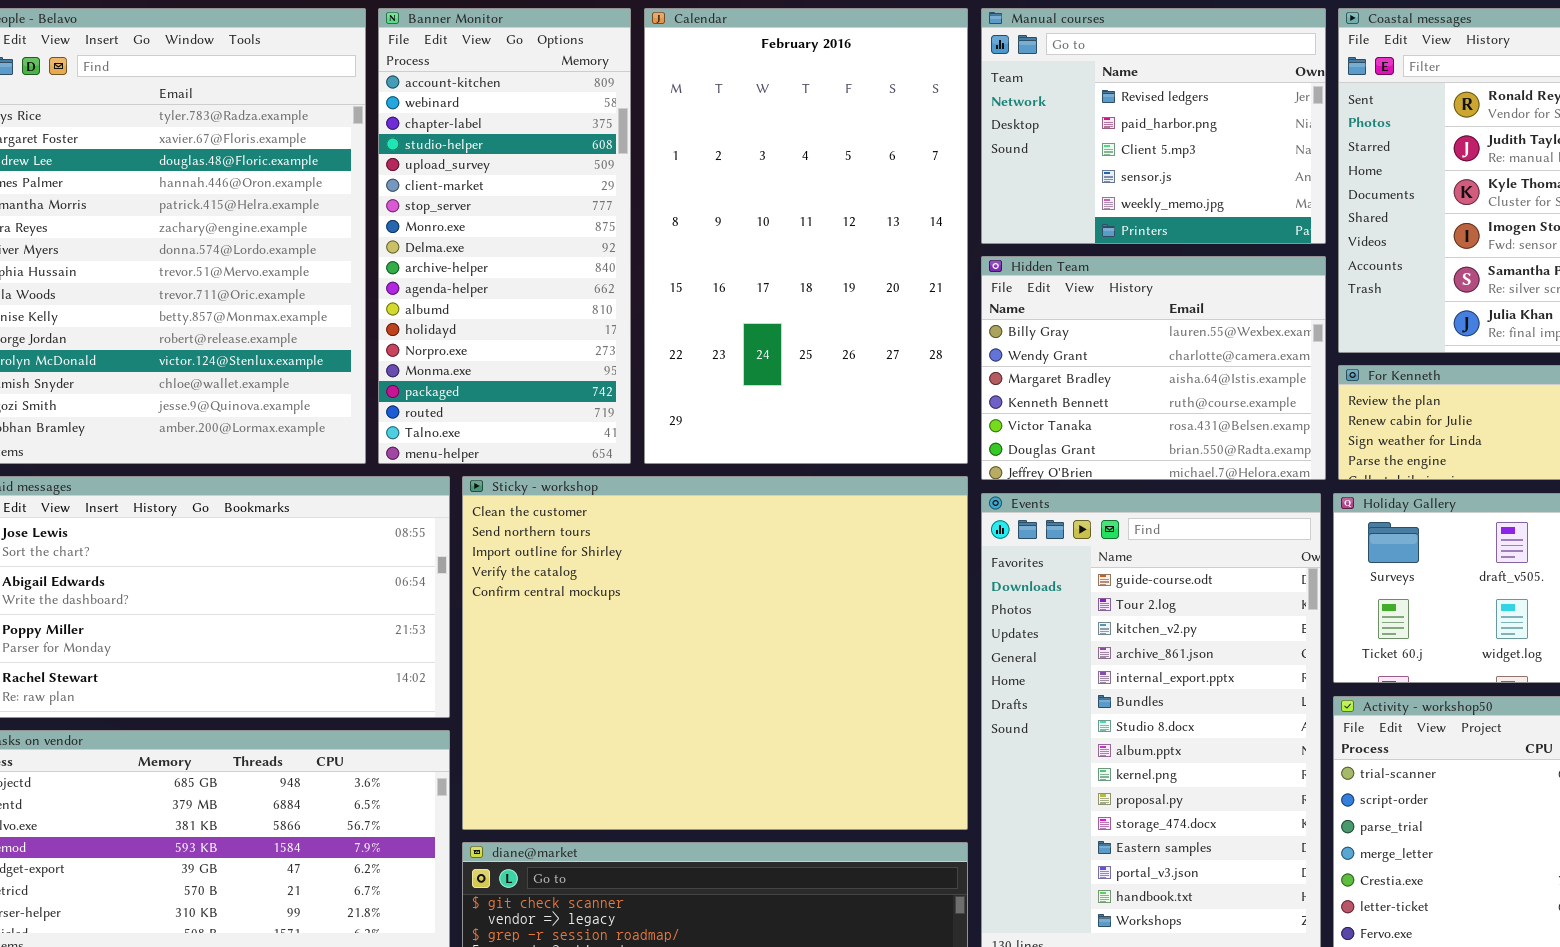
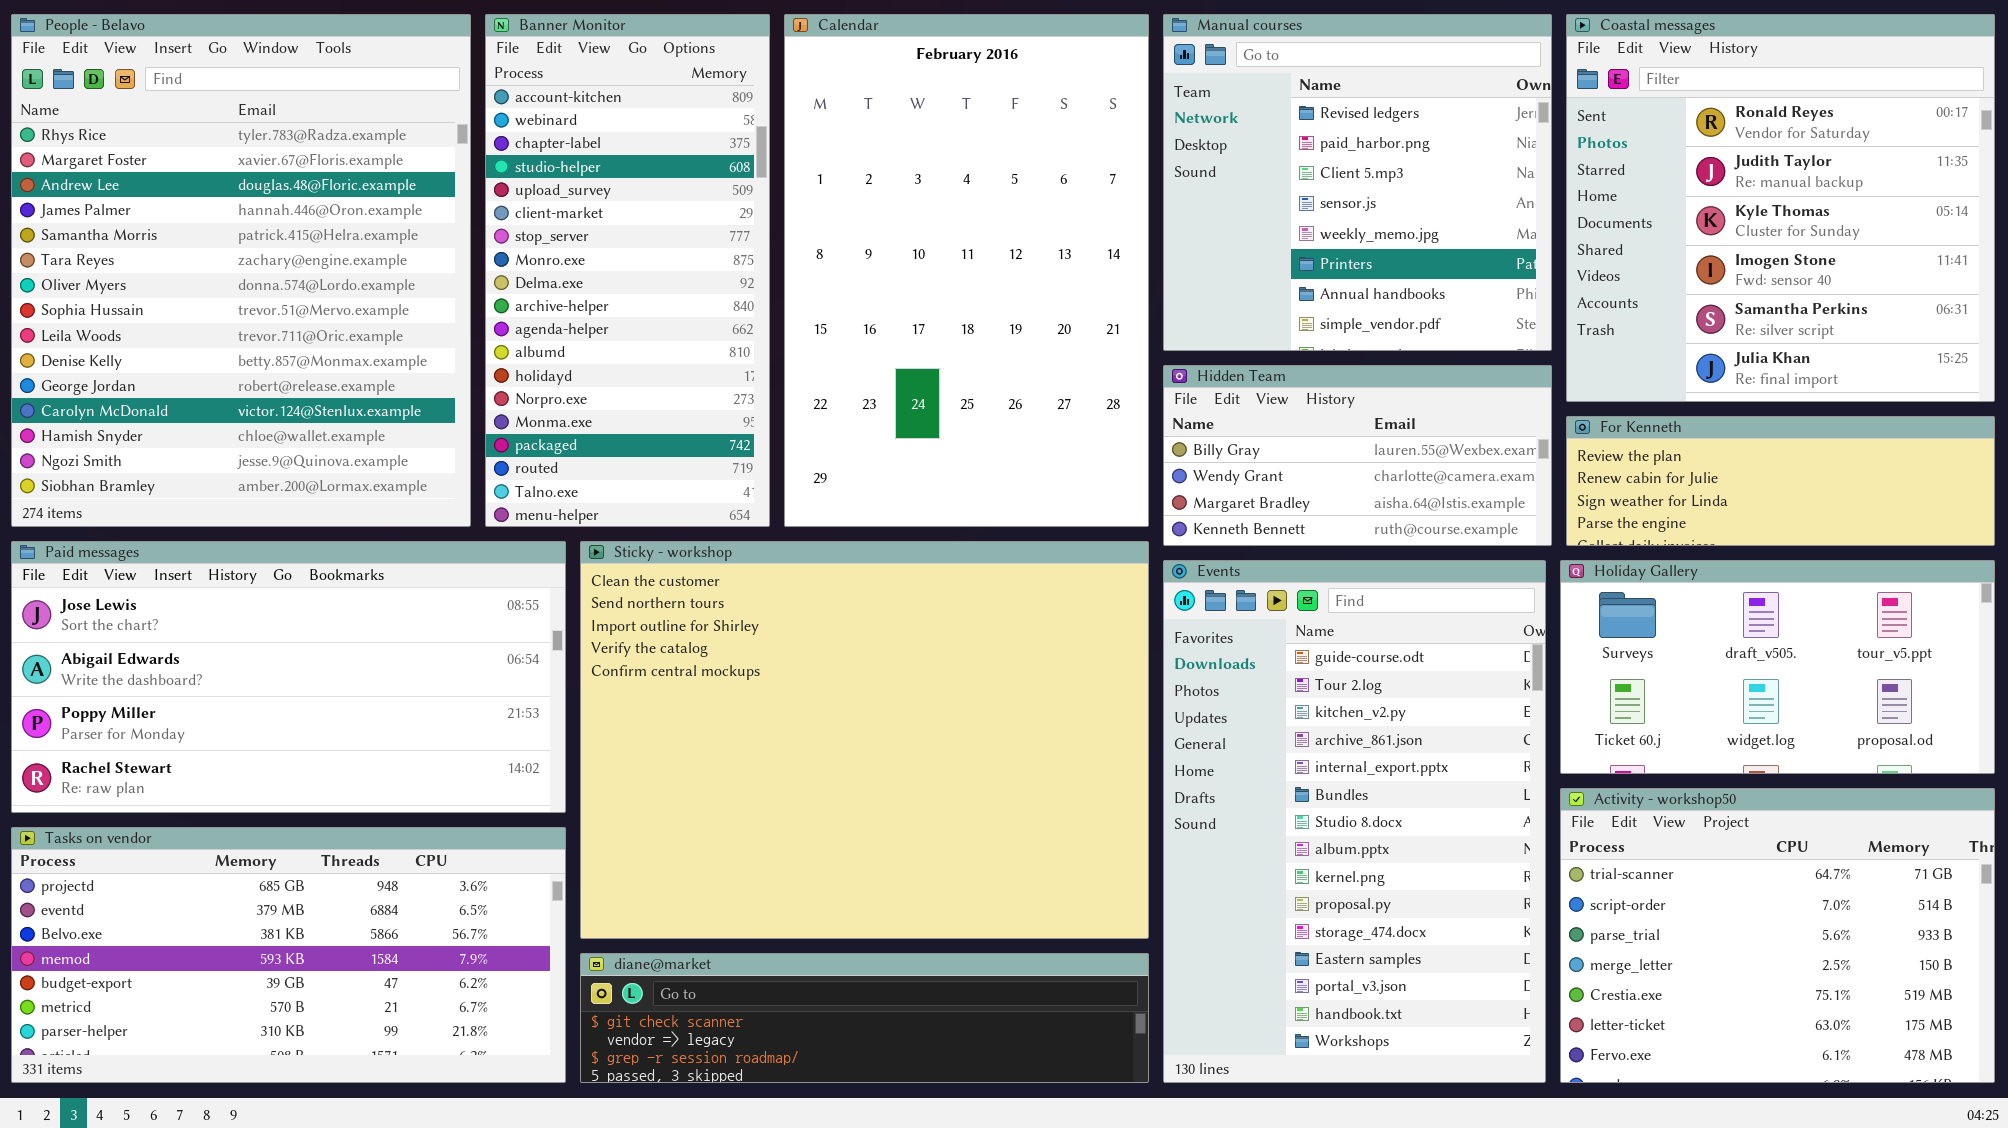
Manual courses: [981,8,1326,244] -> [1163,14,1552,351], resized
Hidden Team: [981,256,1326,480] -> [1163,365,1552,546], resized

